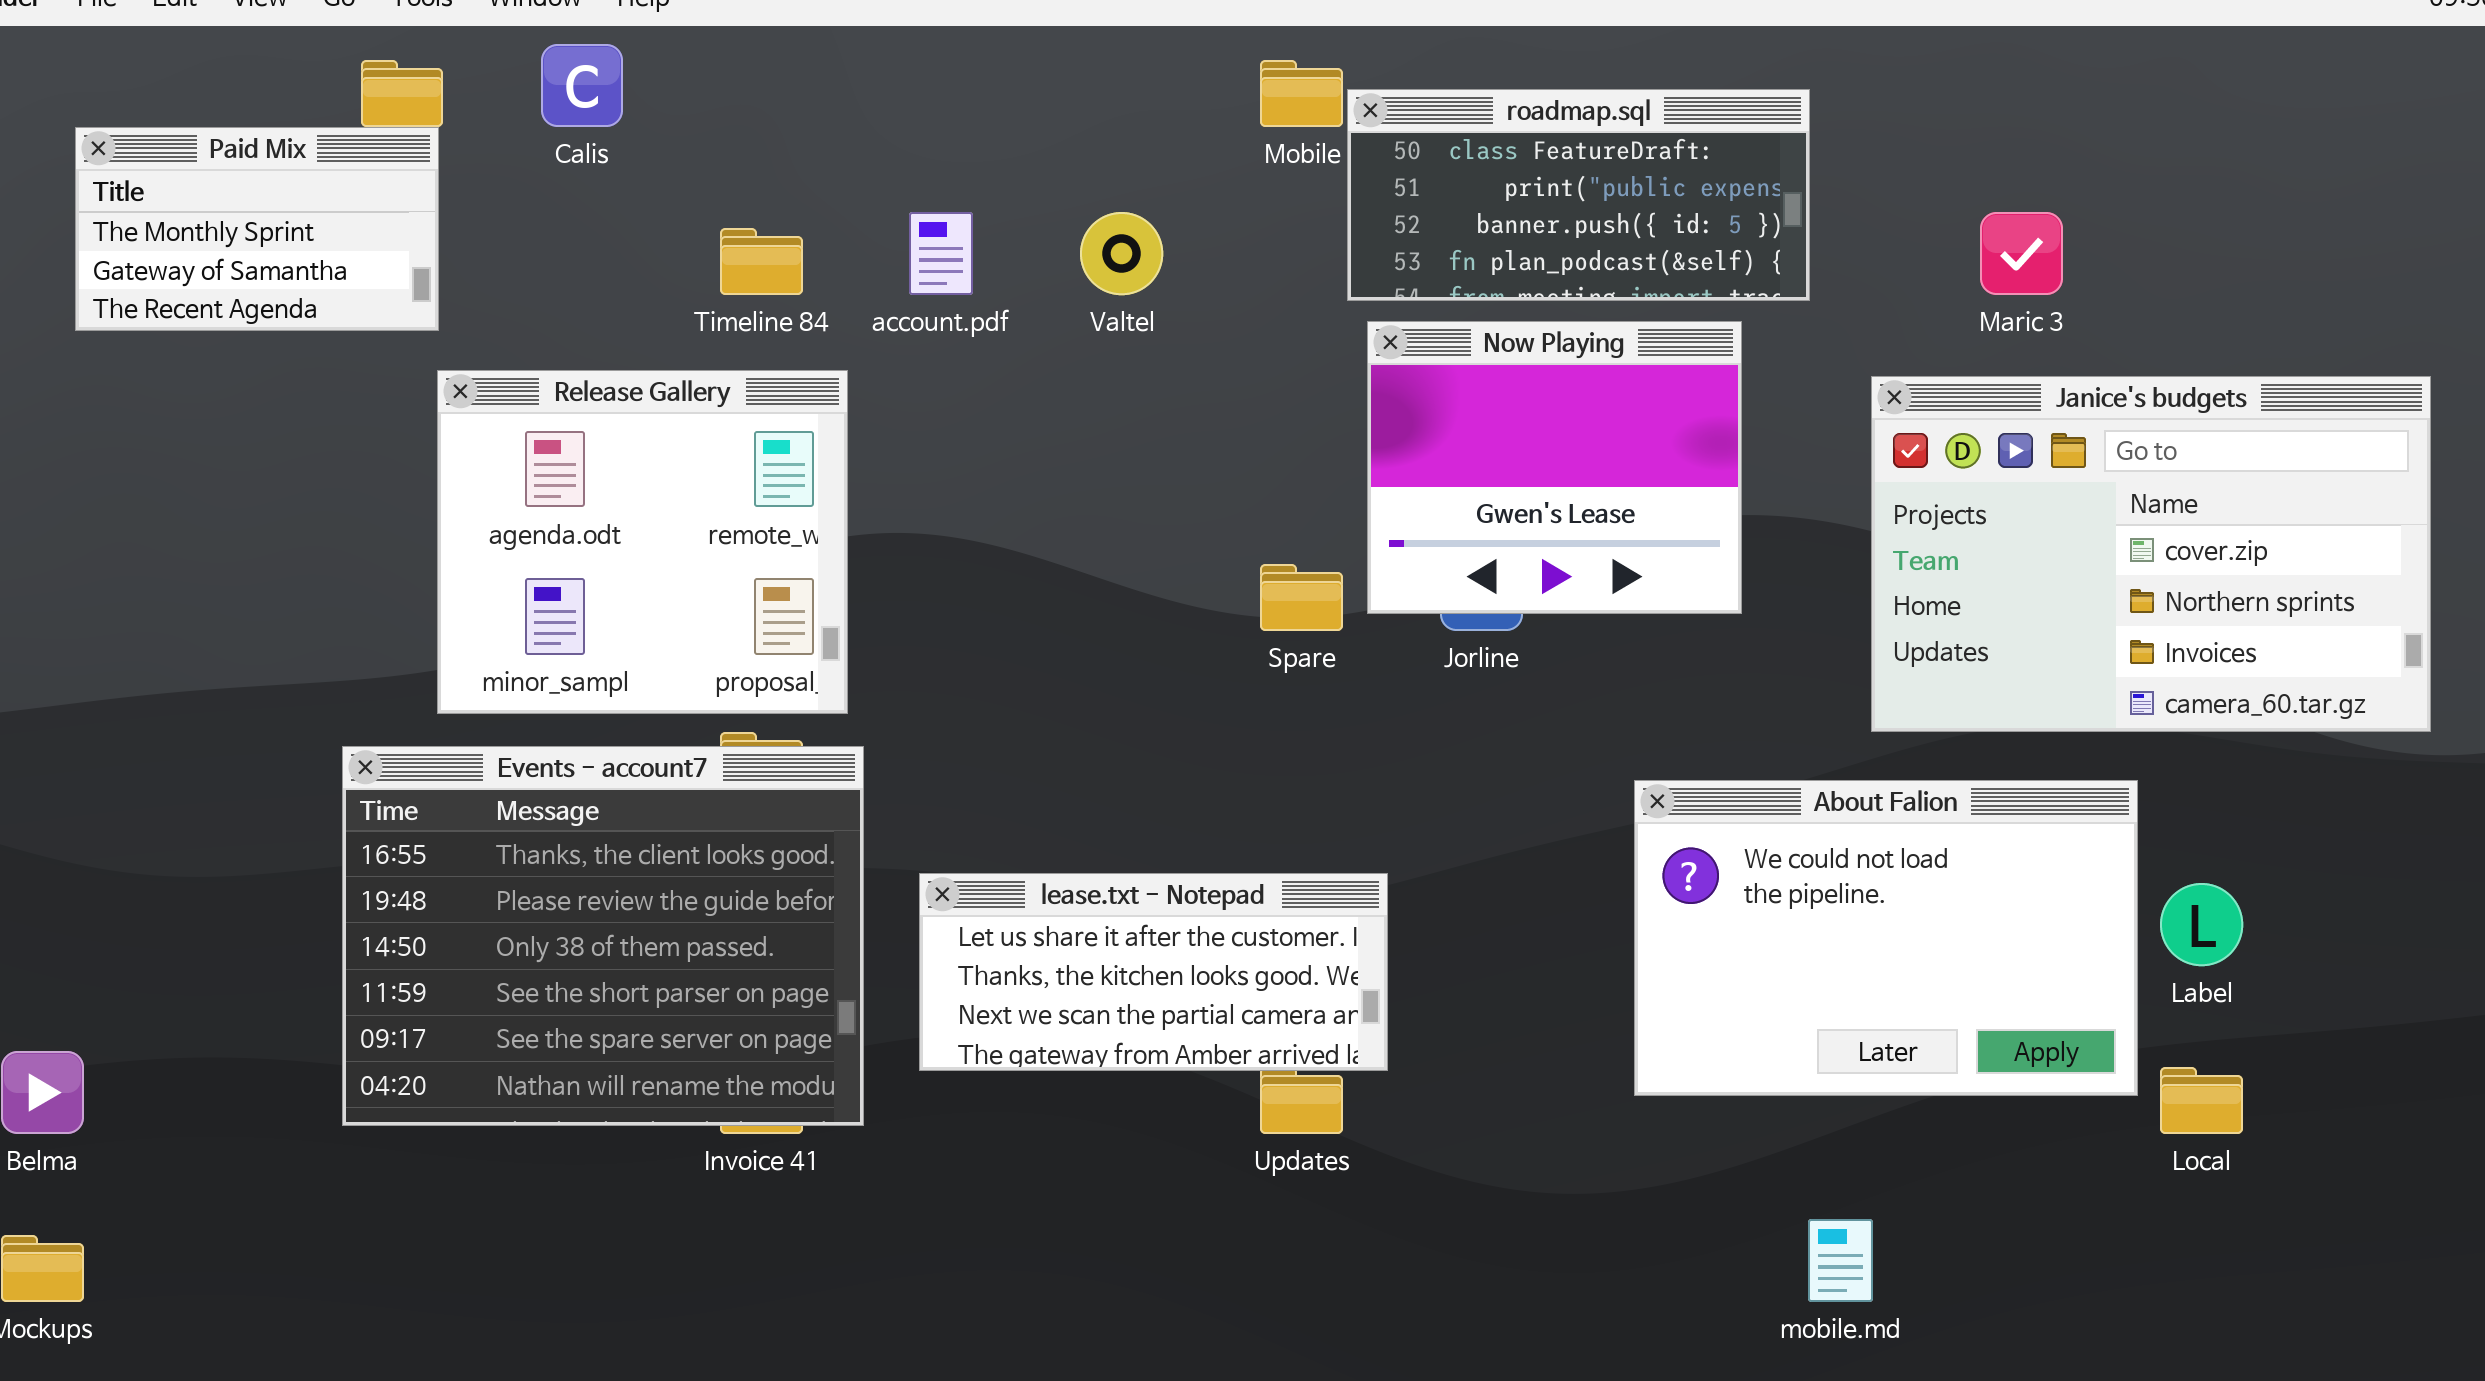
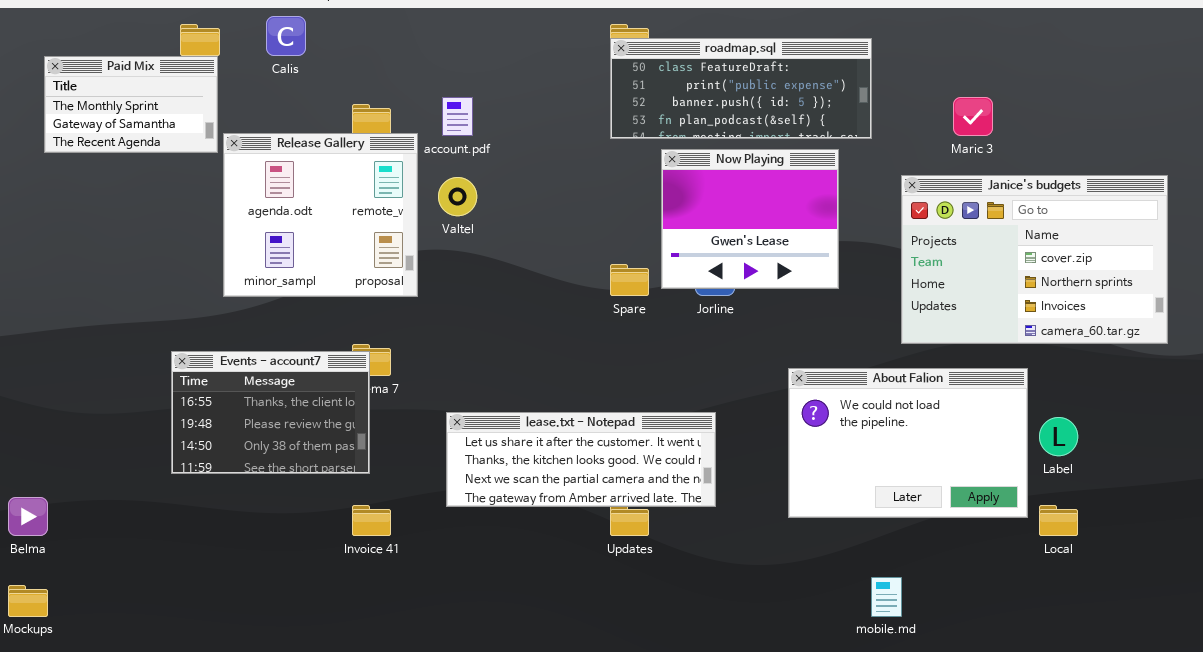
roadmap.sql: [1347,89,1810,301] -> [610,38,872,139], resized
Valtel: [1080,212,1163,295] -> [438,177,477,216], moved
Release Gallery: [437,370,848,714] -> [223,133,418,297], moved
Events - account7: [342,746,864,1126] -> [171,351,370,474], resized
lease.txt - Notepad: [919,873,1388,1071] -> [446,412,716,507], resized

